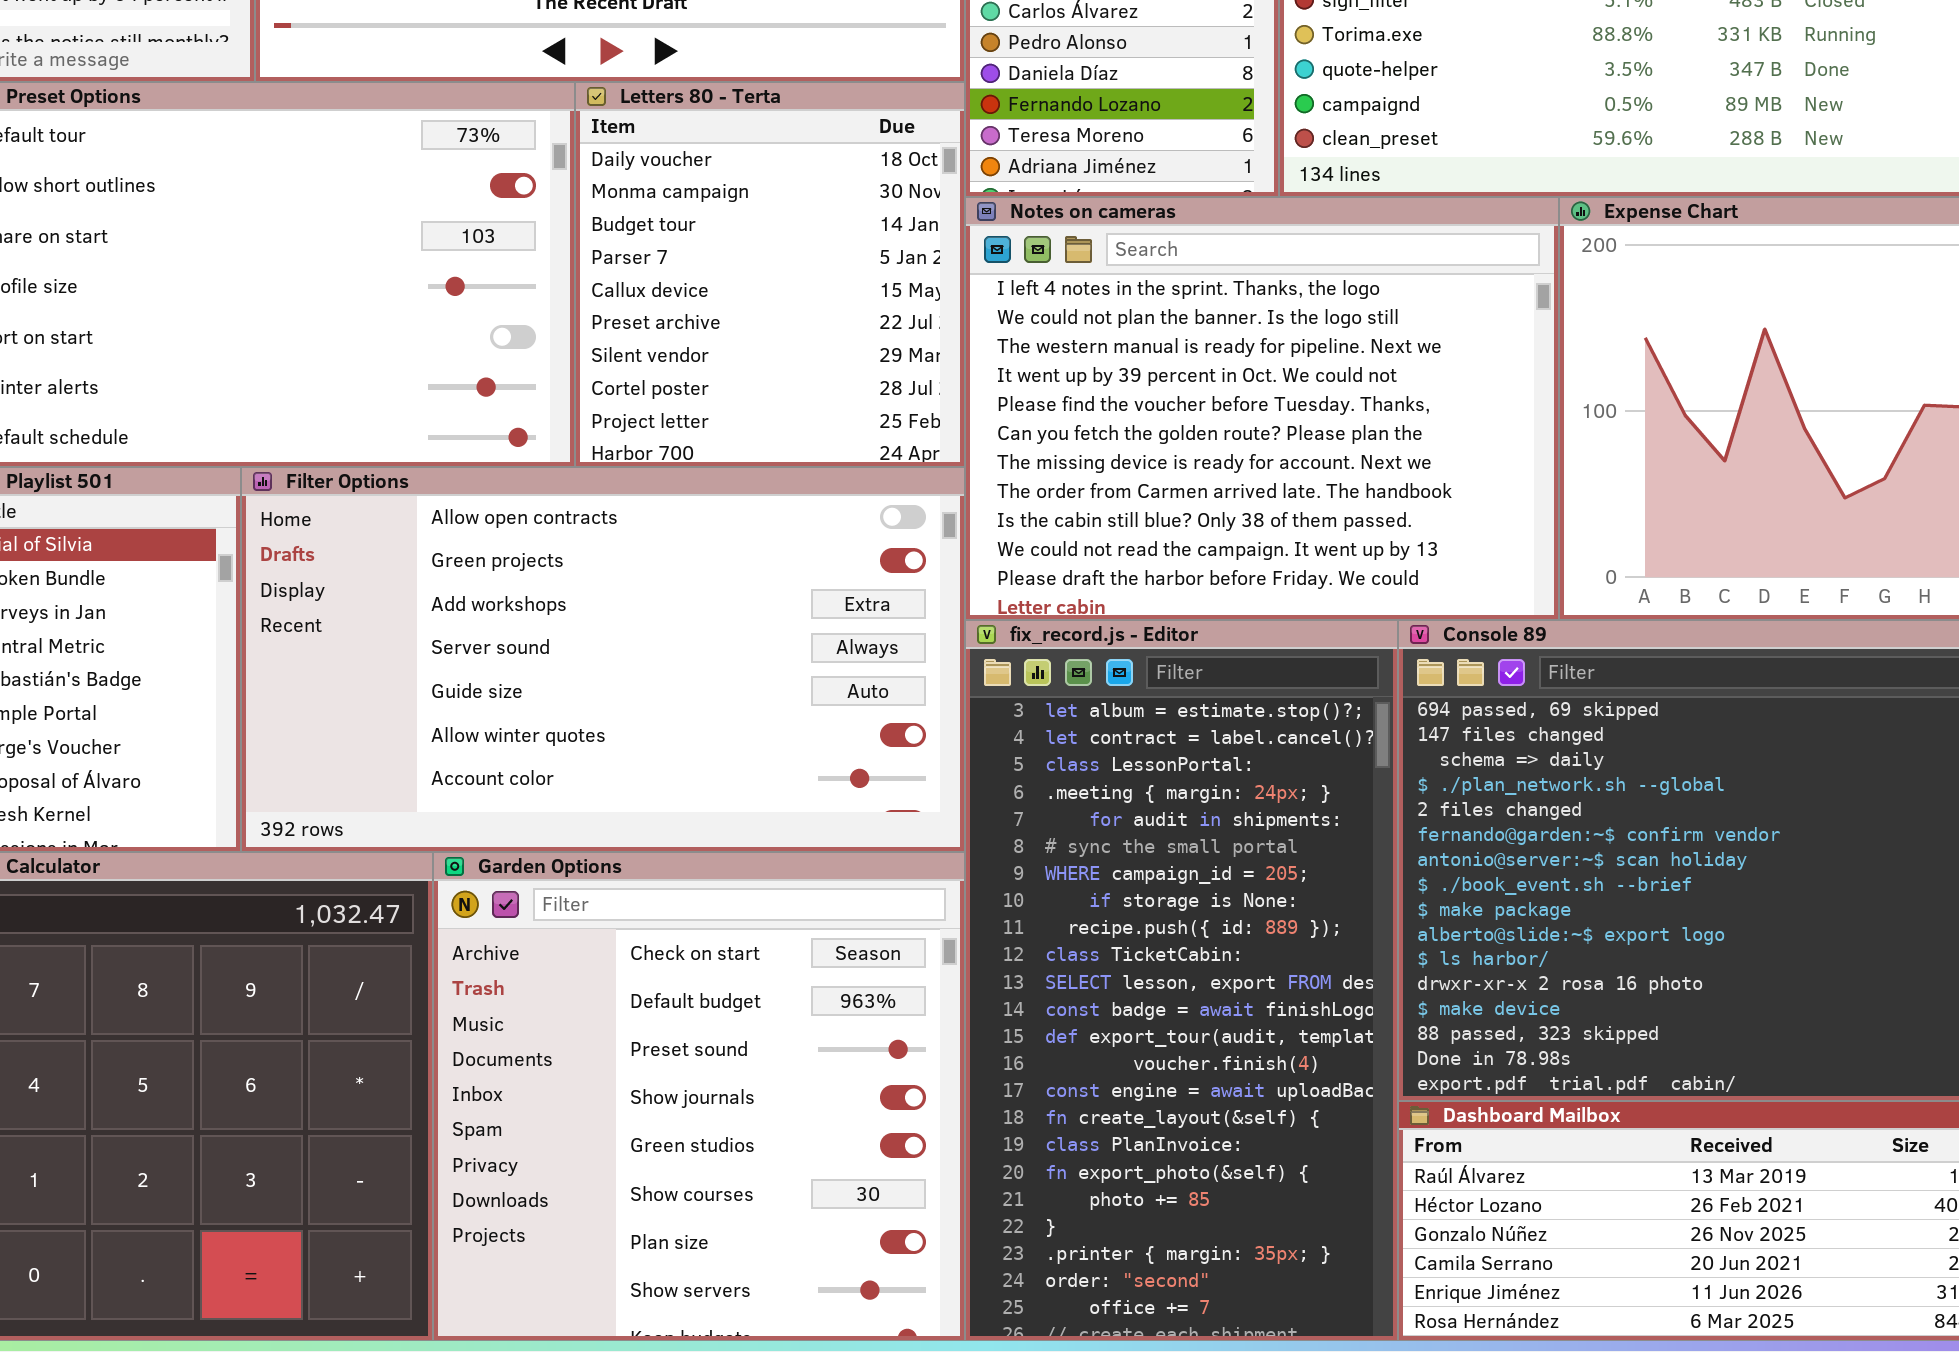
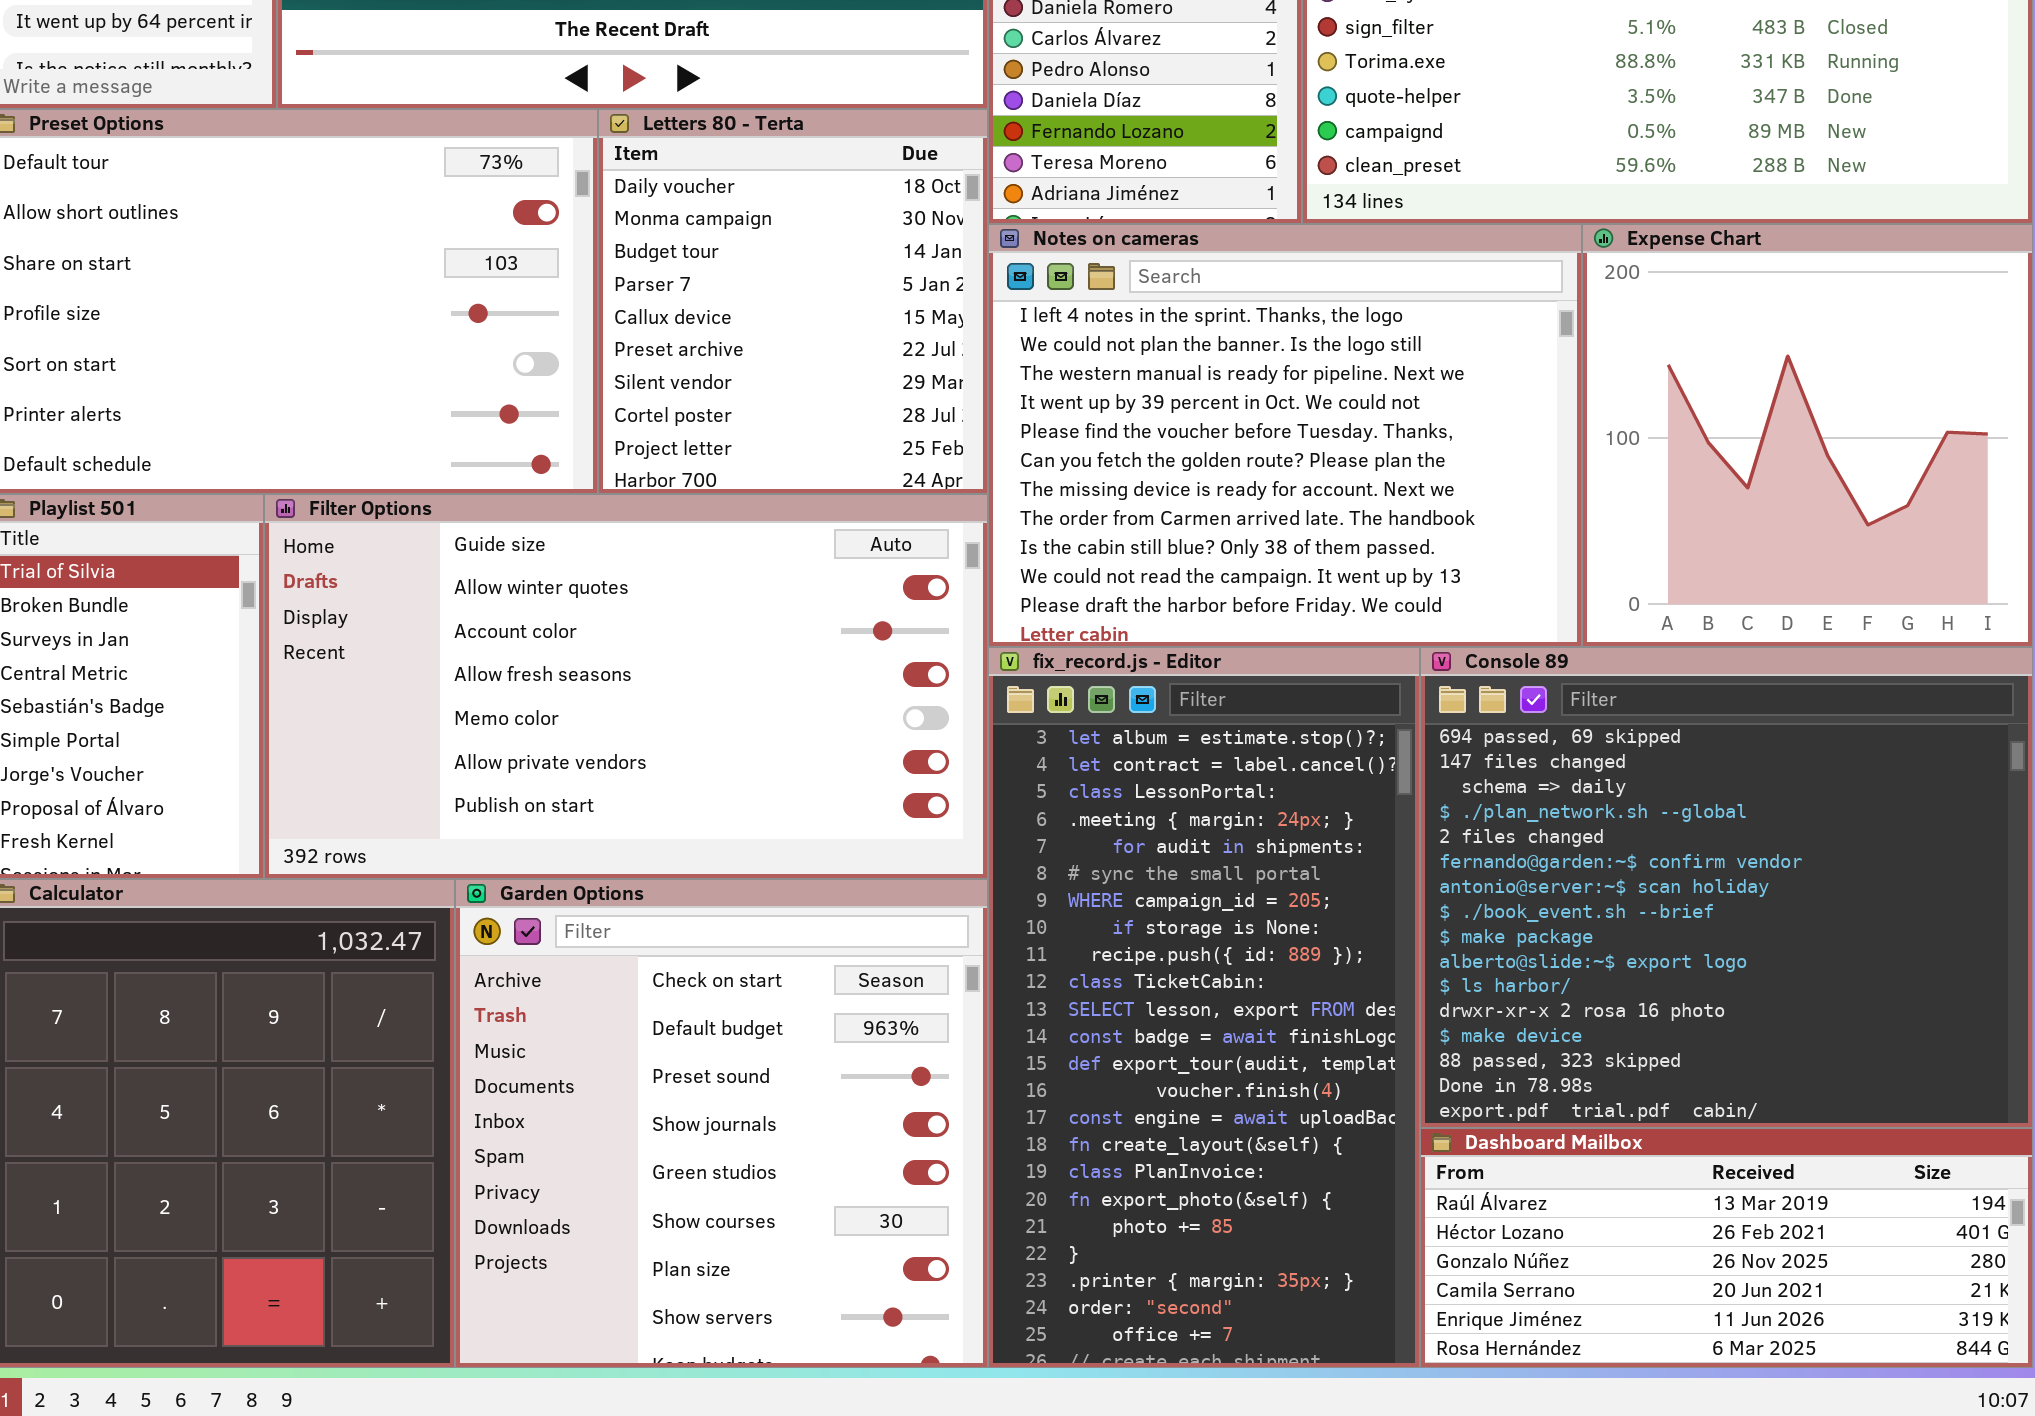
Filter Options: [241,467,965,852] -> [264,494,988,879], scrolled down 4 rows

